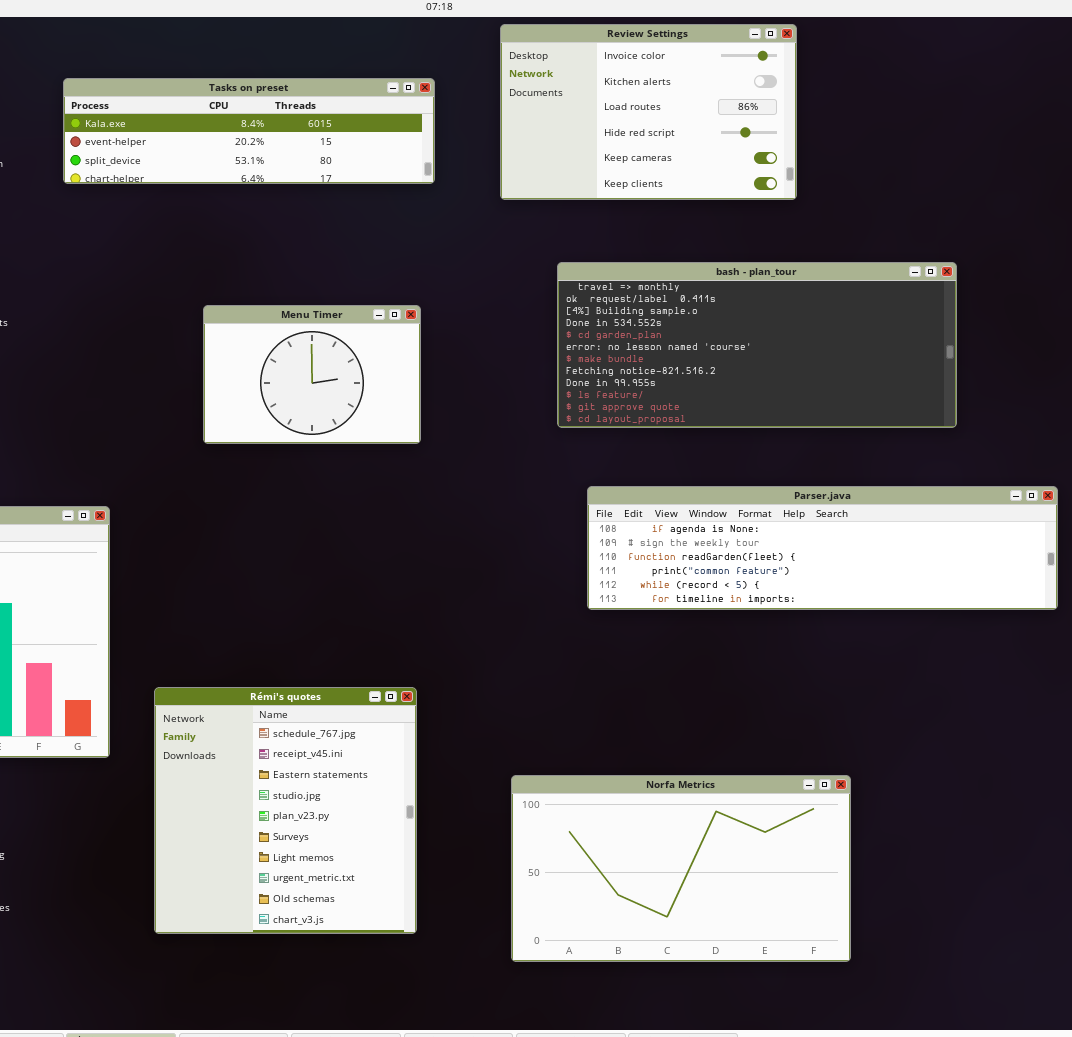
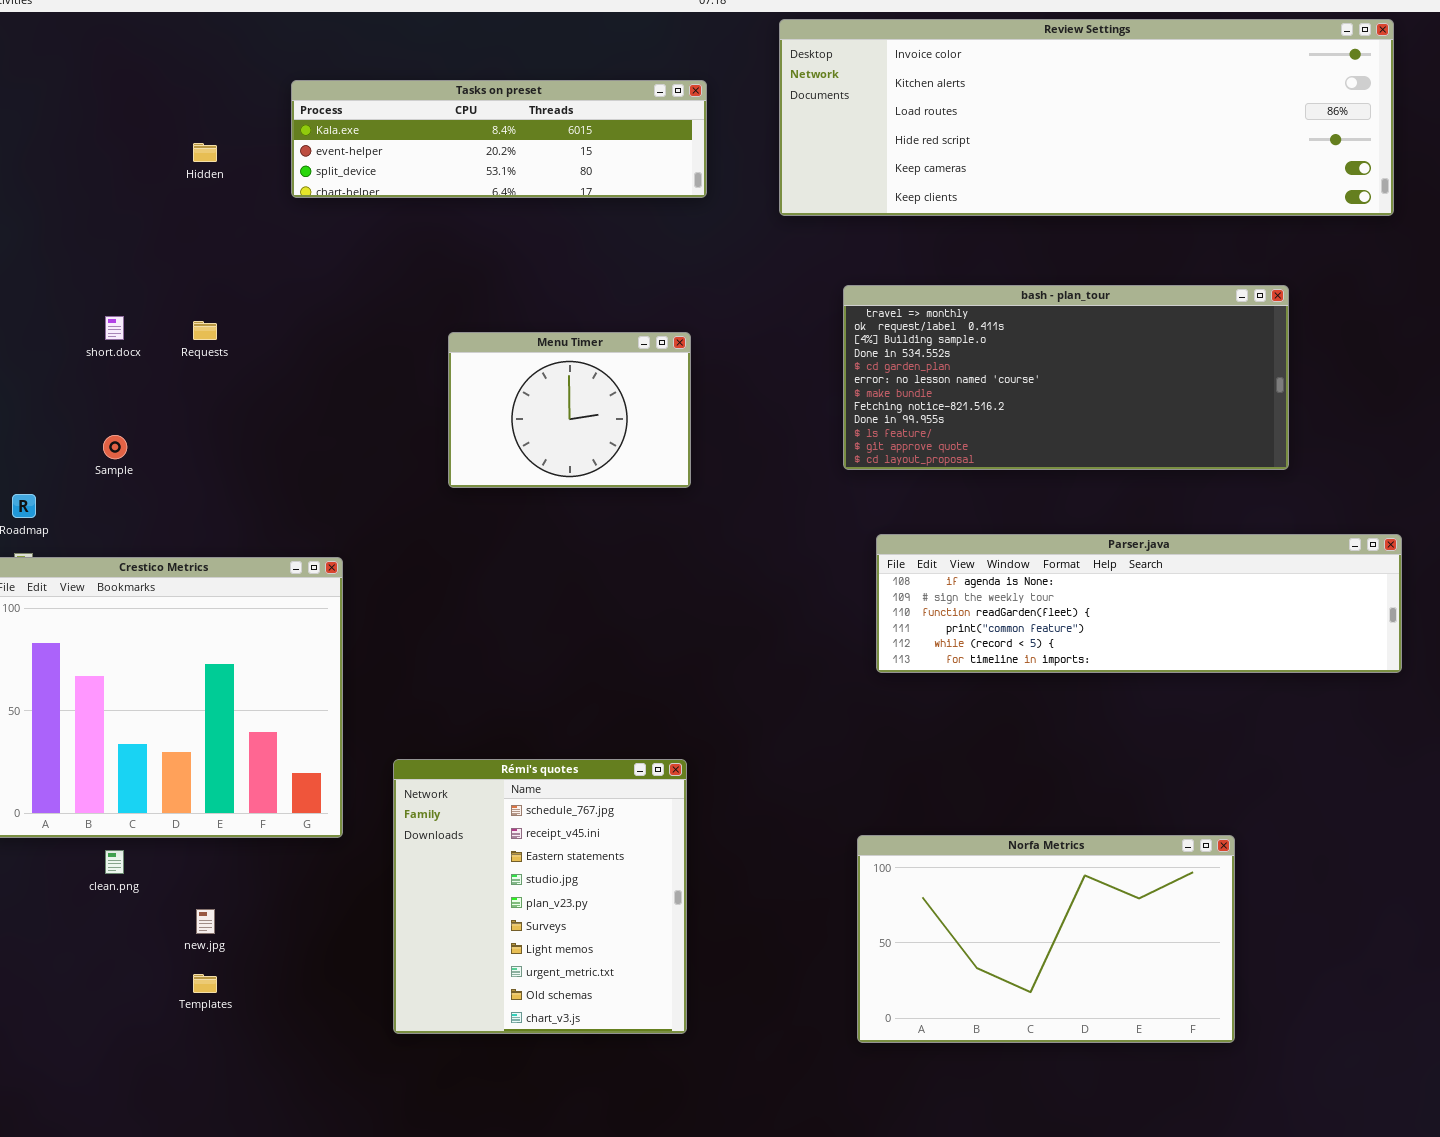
Review Settings: [500,24,797,200] -> [779,19,1394,216], resized
Norfa Metrics: [511,775,851,962] -> [857,835,1235,1043], moved

